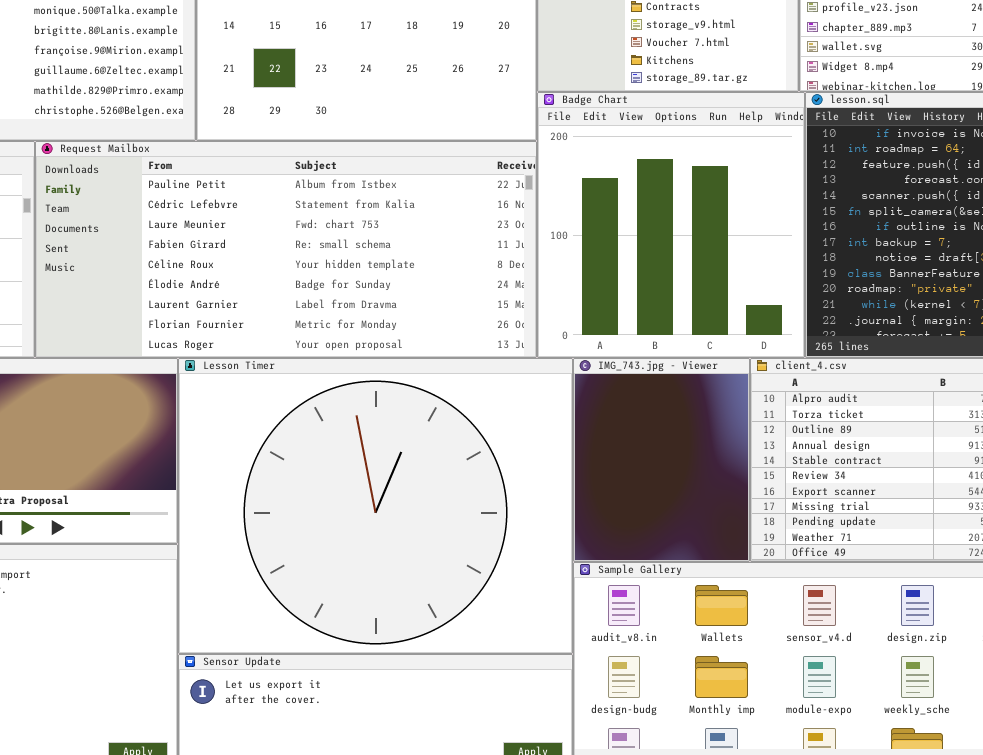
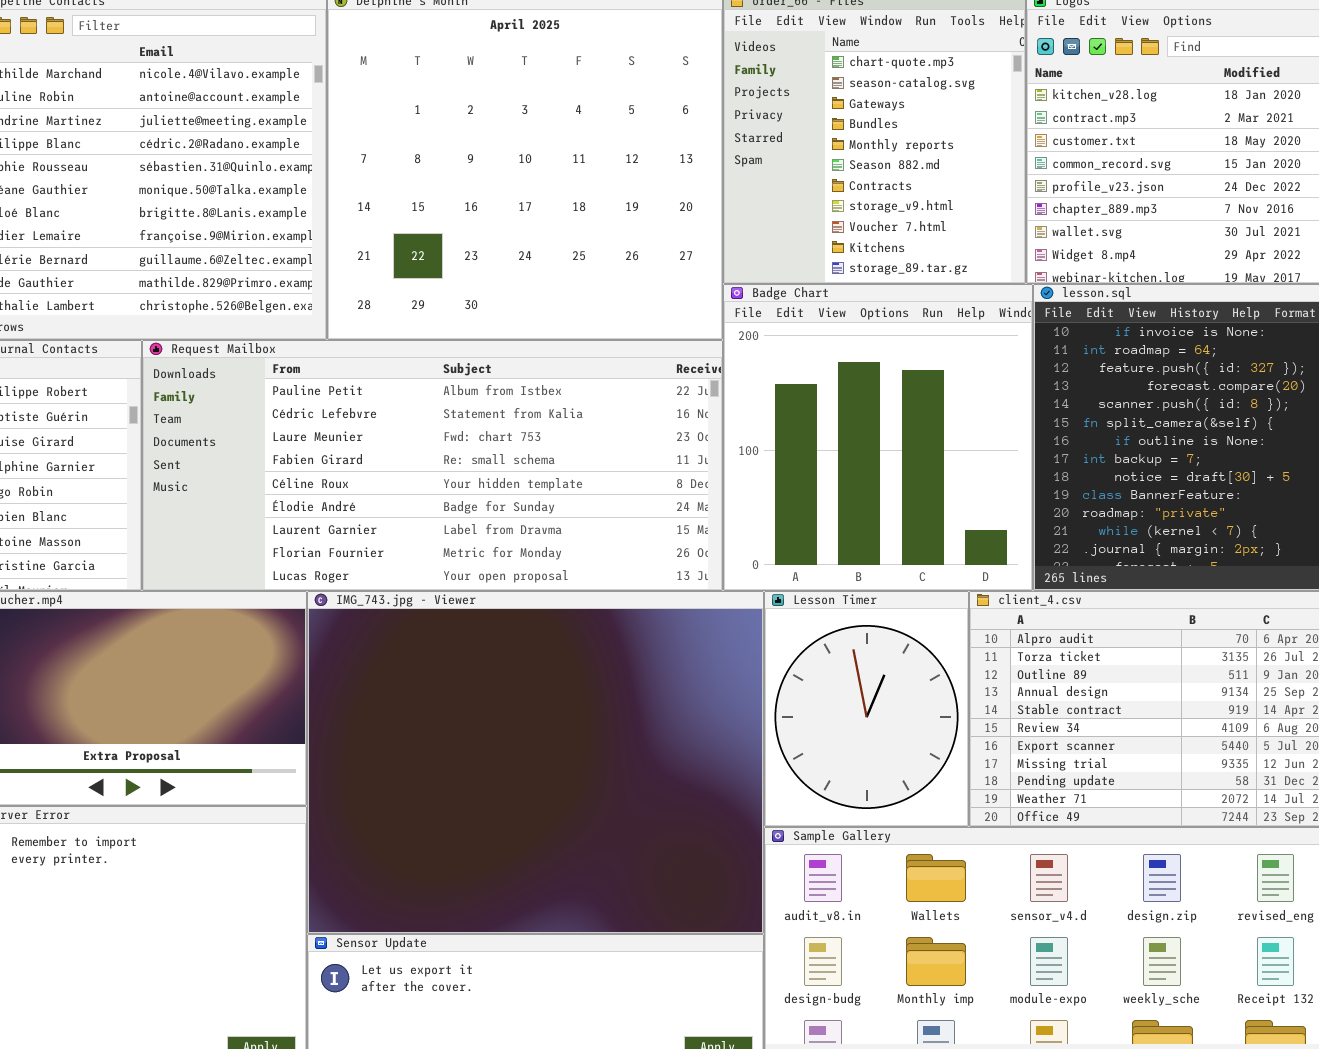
Lesson Timer: [178,358,573,654] -> [764,591,969,827], moved, resized
IMG_743.jpg - Viewer: [573,358,750,562] -> [307,591,764,934], moved, resized

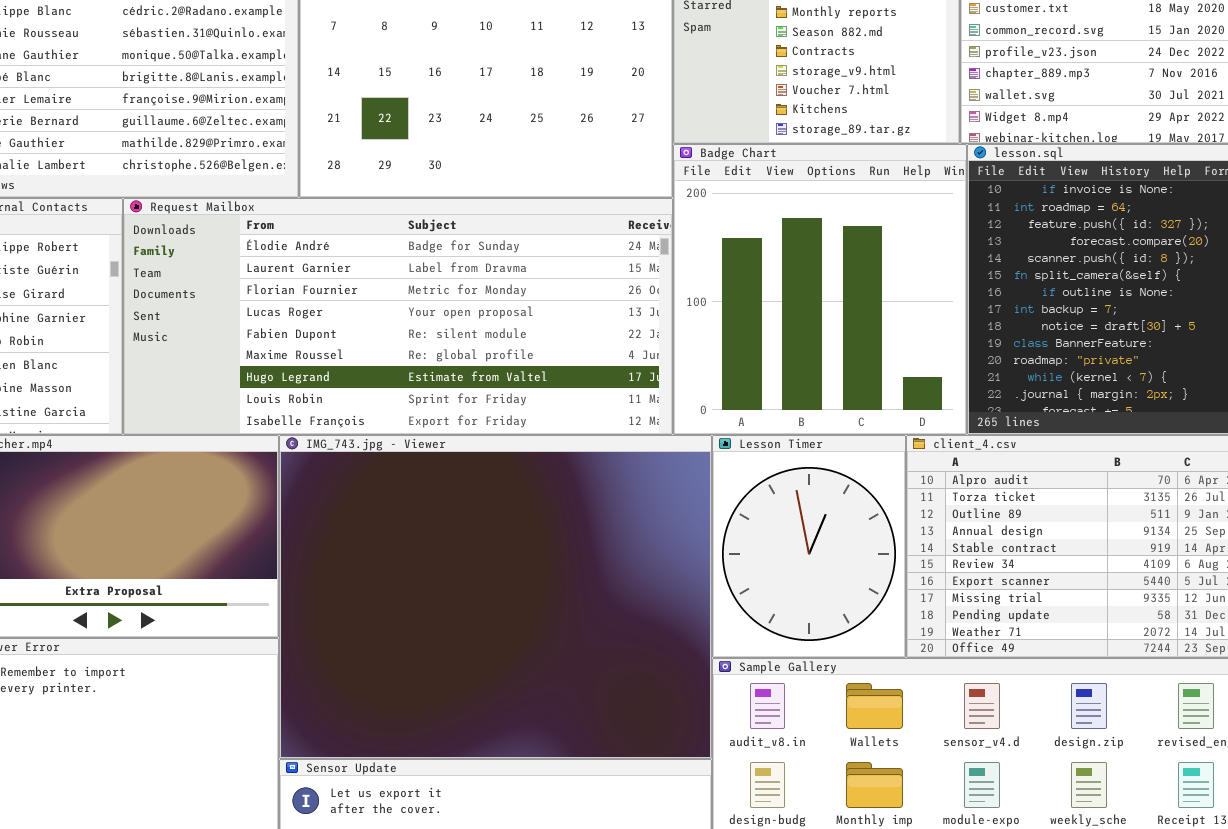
Request Mailbox: [142,340,723,591] -> [123,198,673,435], scrolled down 5 rows

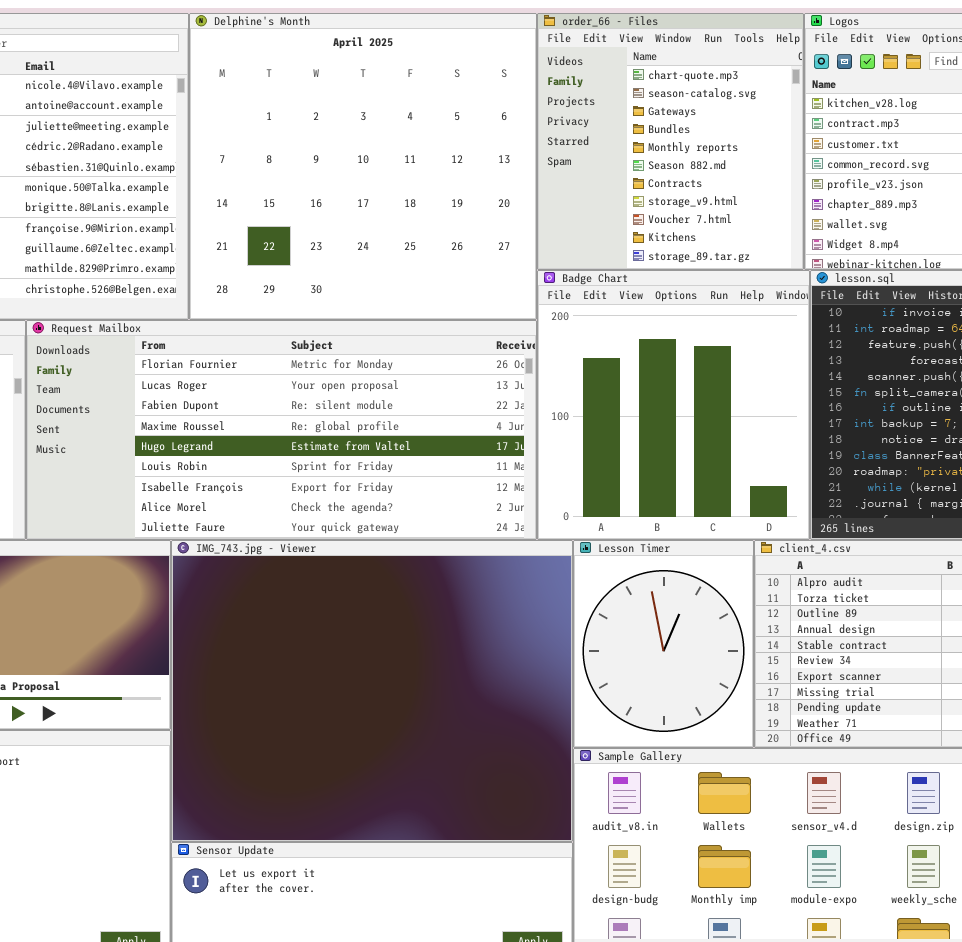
Request Mailbox: [123,198,673,435] -> [26,320,537,540], scrolled down 2 rows

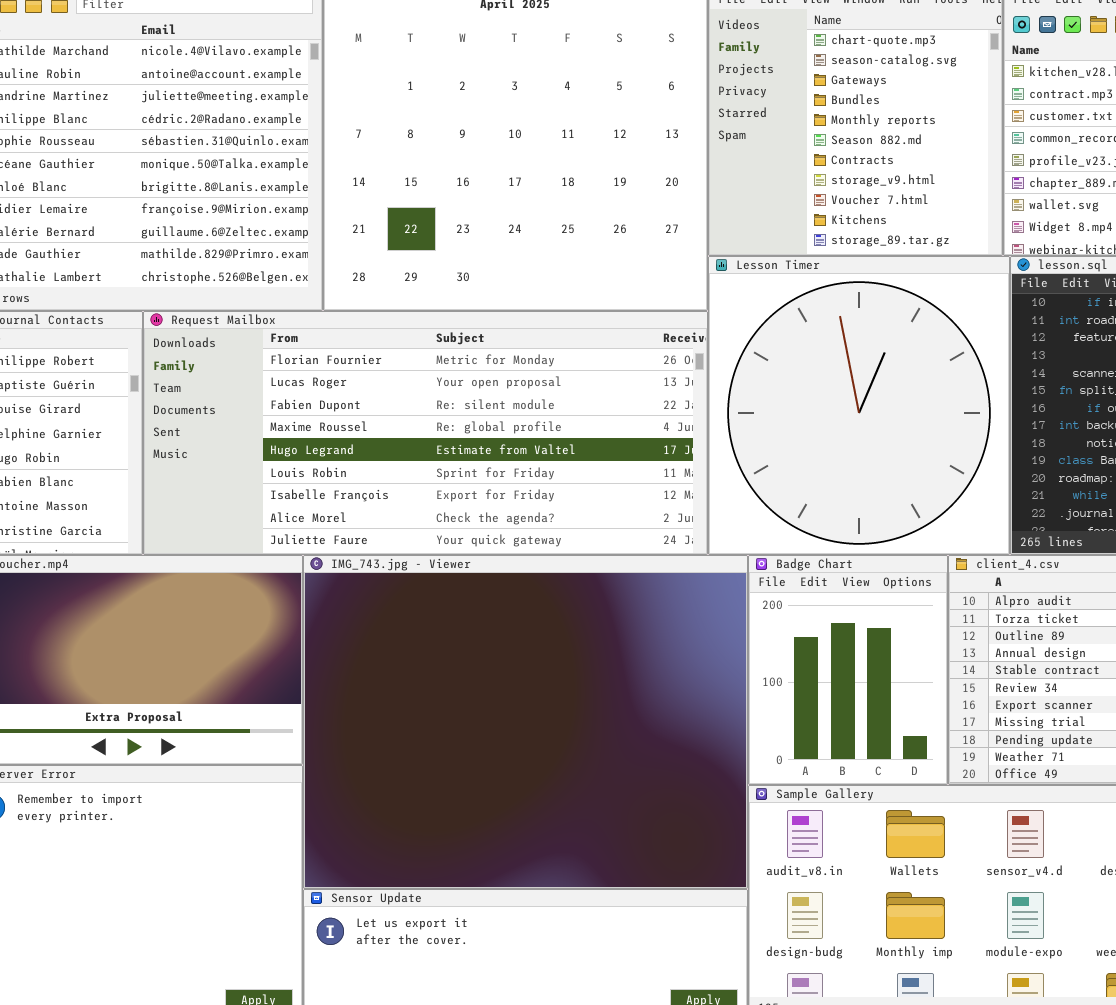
Badge Chart: [537,270,810,540] -> [748,555,948,785], moved, resized
Lesson Timer: [573,540,754,748] -> [708,256,1010,555], moved, resized

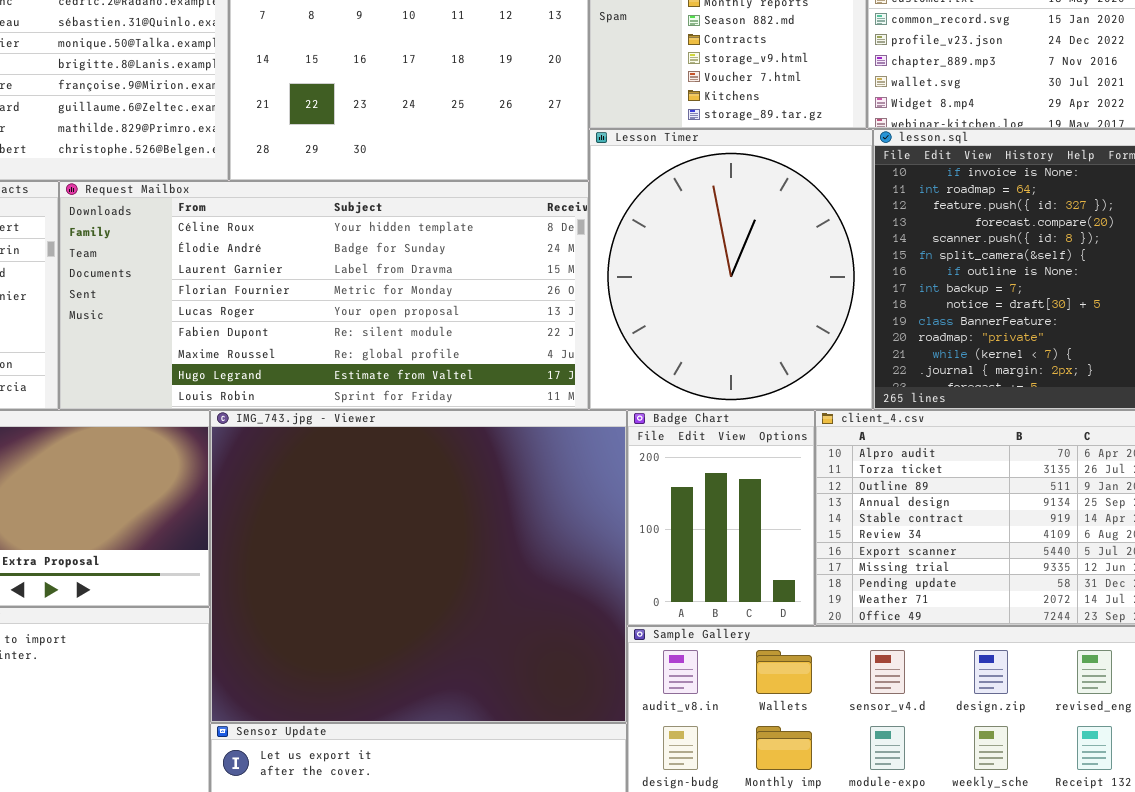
Request Mailbox: [143,311,708,555] -> [59,181,589,410], scrolled up 3 rows

